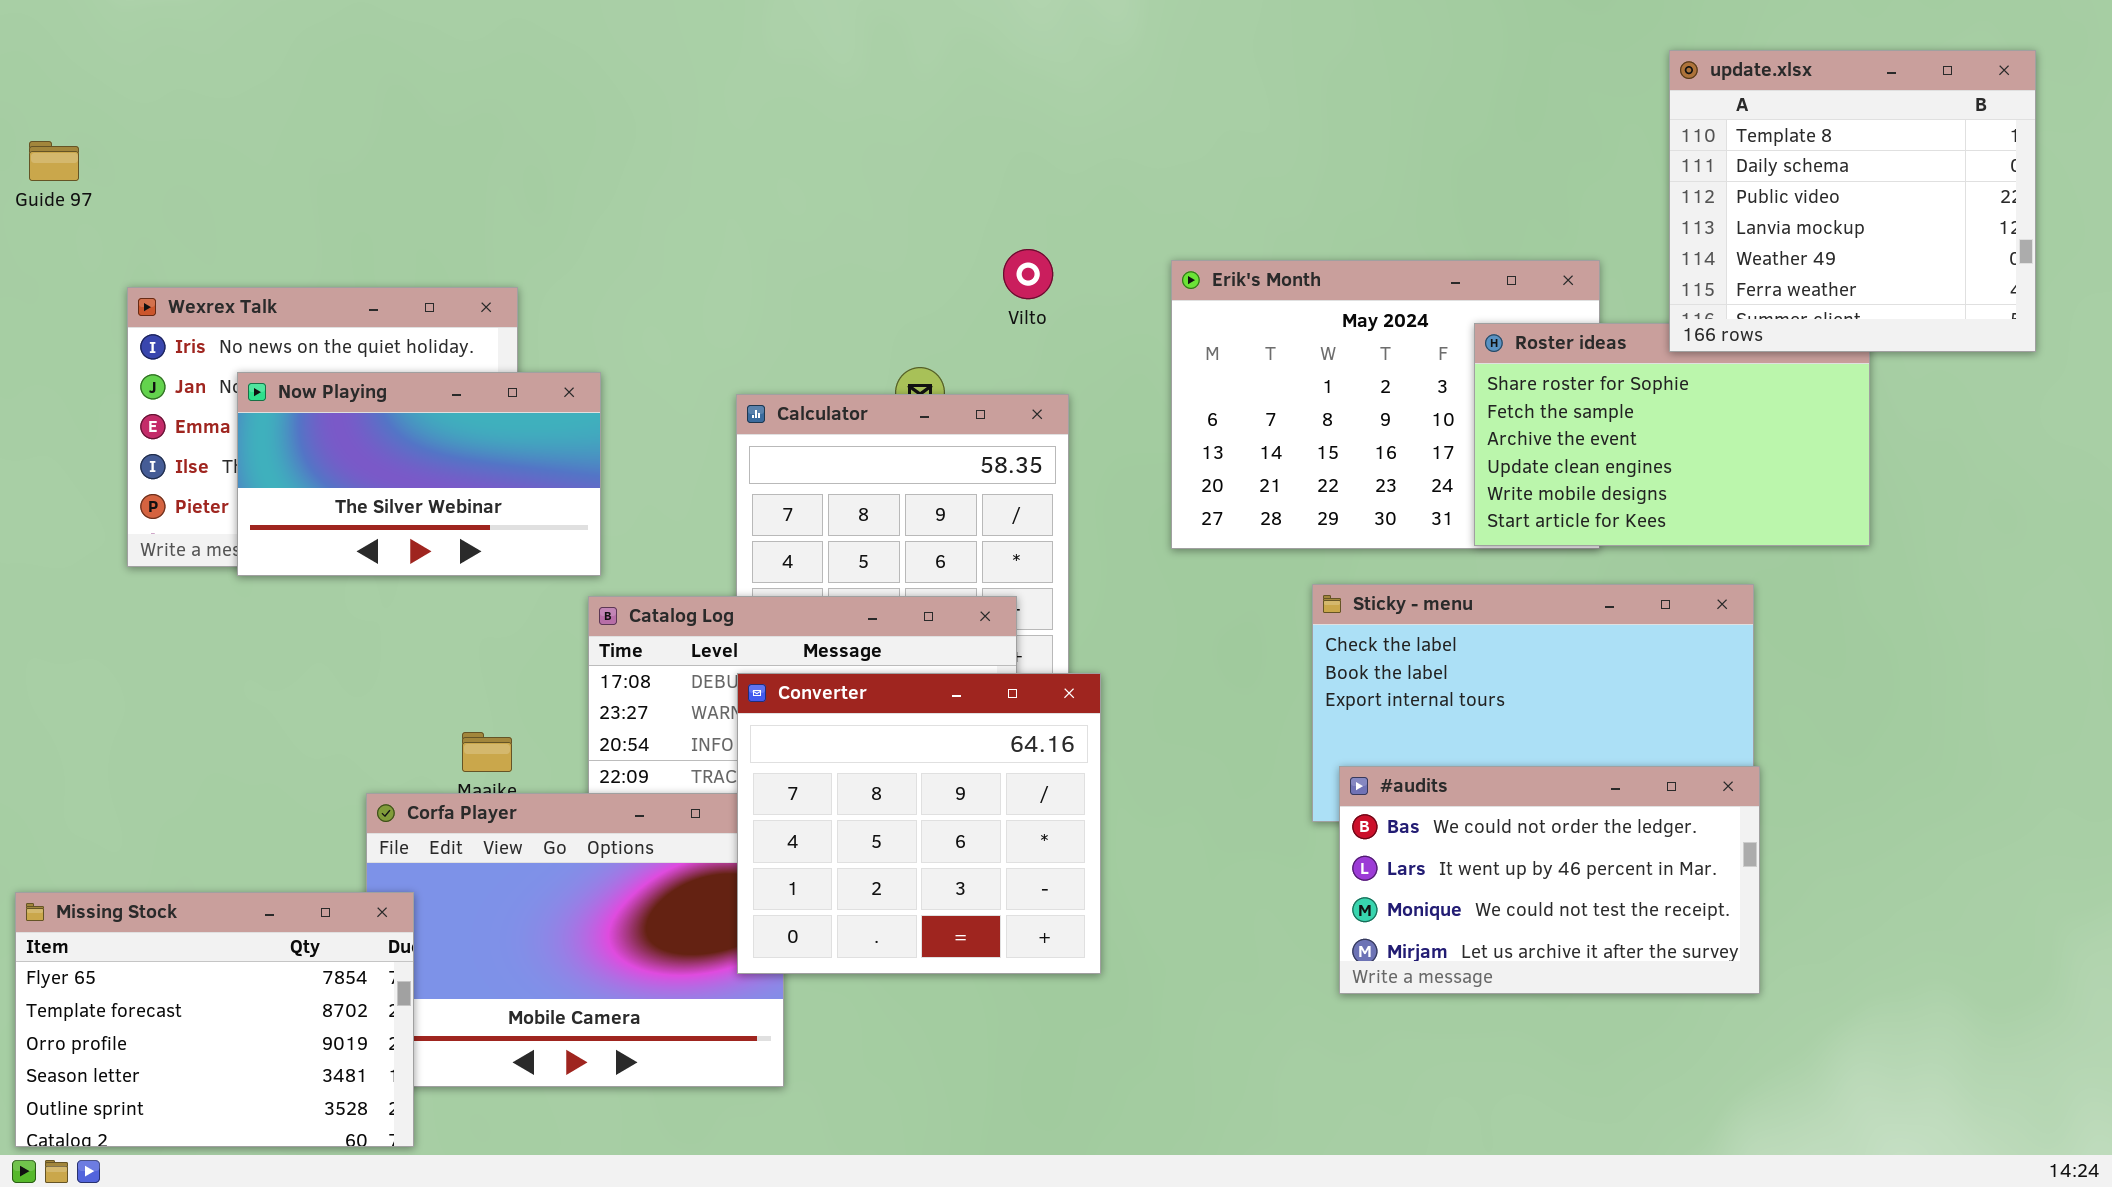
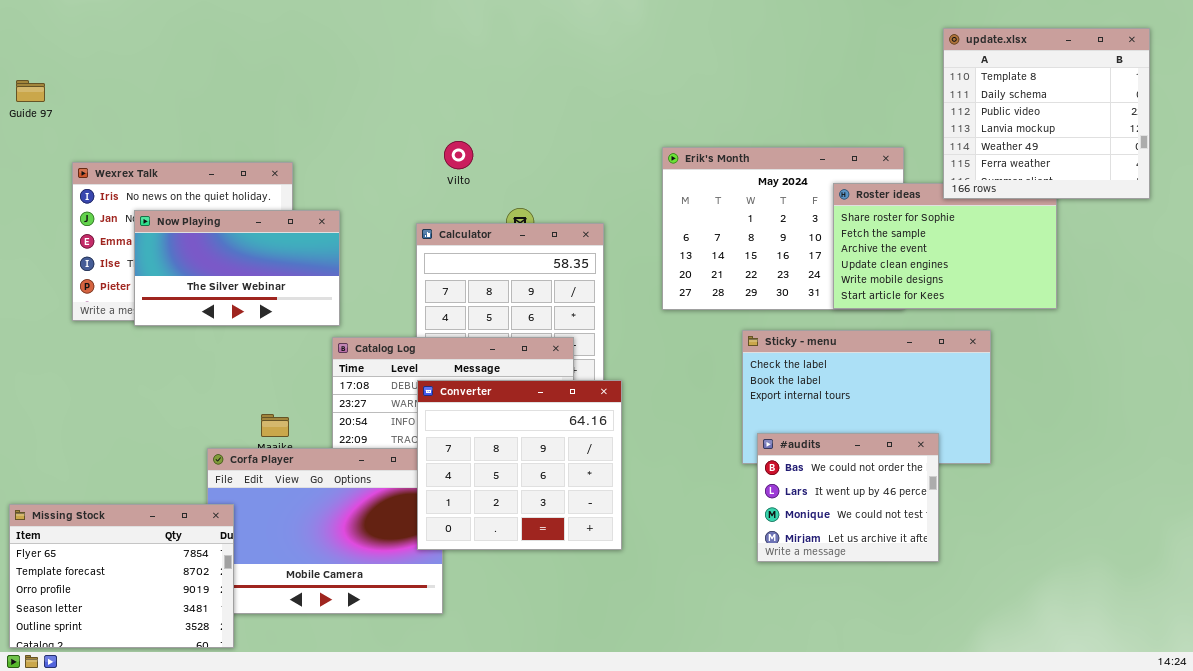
Vilto: [1003,249,1053,299] -> [444,141,473,169], moved
#audits: [1339,766,1760,994] -> [757,433,939,562], resized

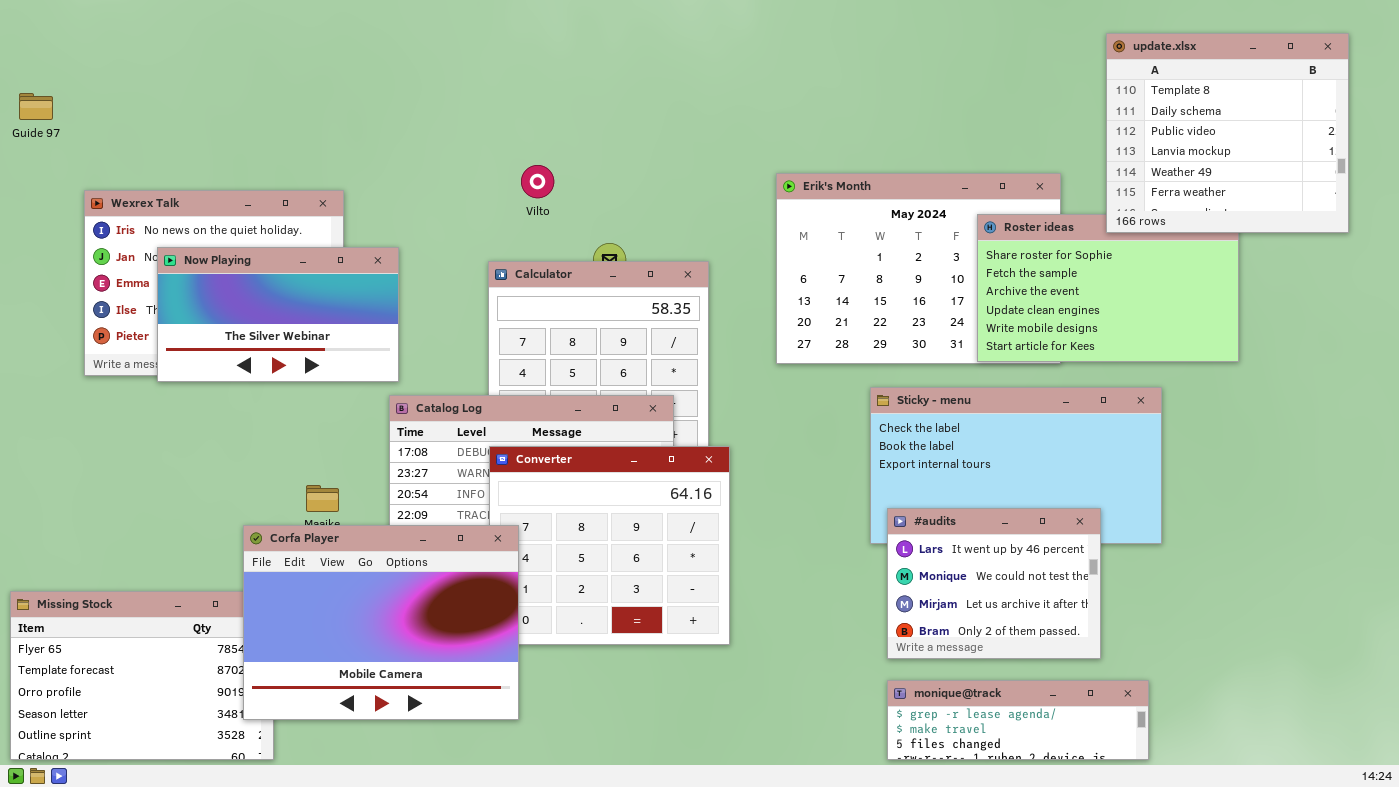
#audits: [757,433,939,562] -> [887,508,1101,659], scrolled down 1 row
Corfa Player: [207,448,443,614] -> [243,525,519,720], raised
monique@track: none -> [887,680,1149,760], opened

